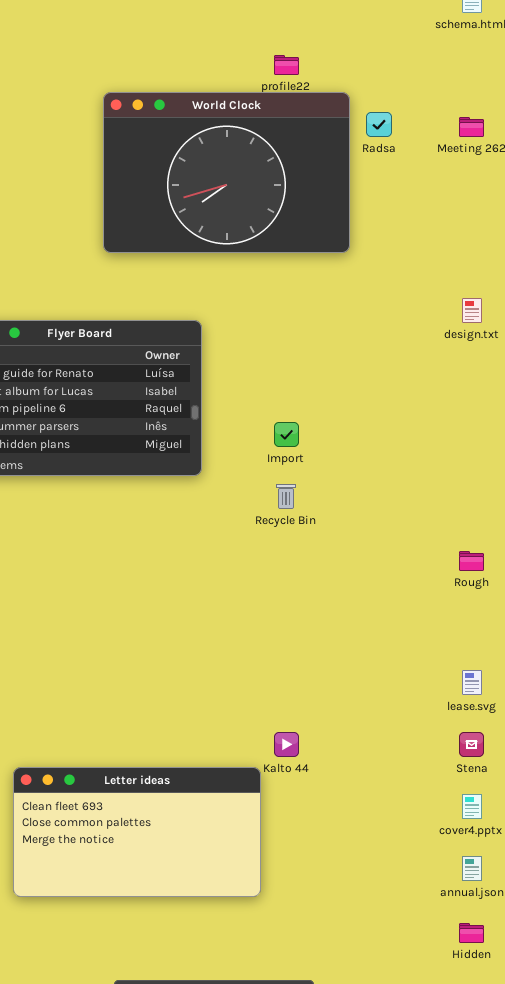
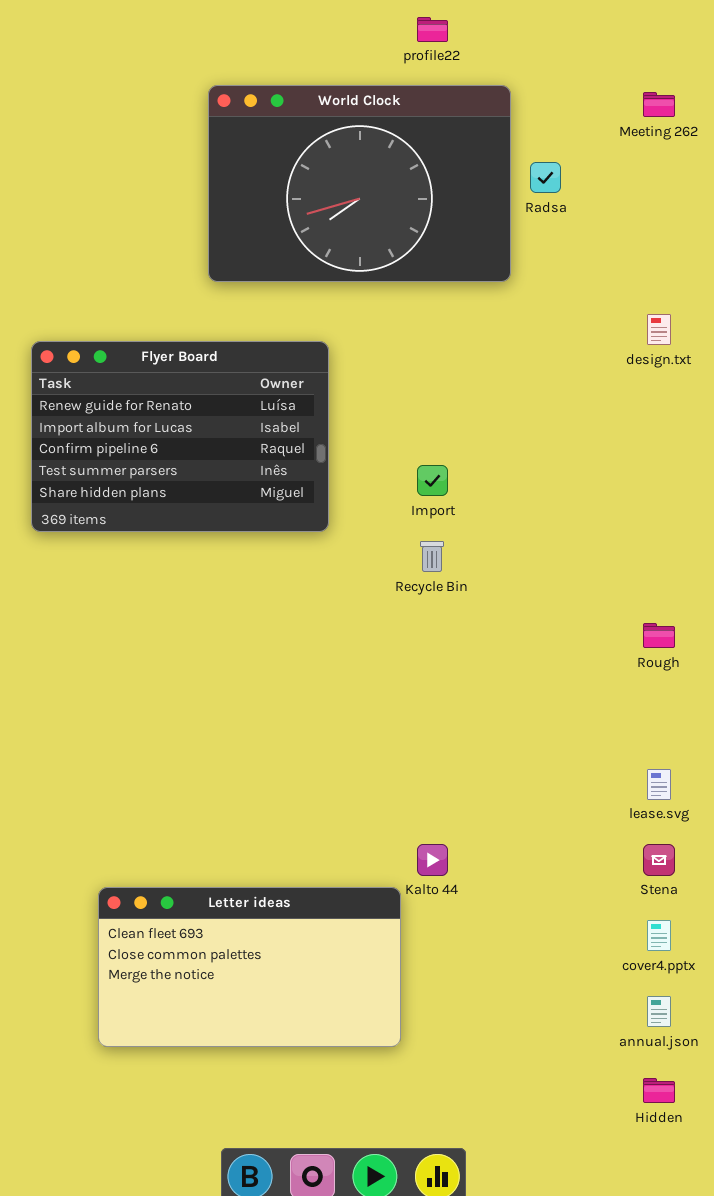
World Clock: [103,92,350,253] -> [208,85,511,282], moved
Radsa: [366,112,392,137] -> [530,162,561,193], moved

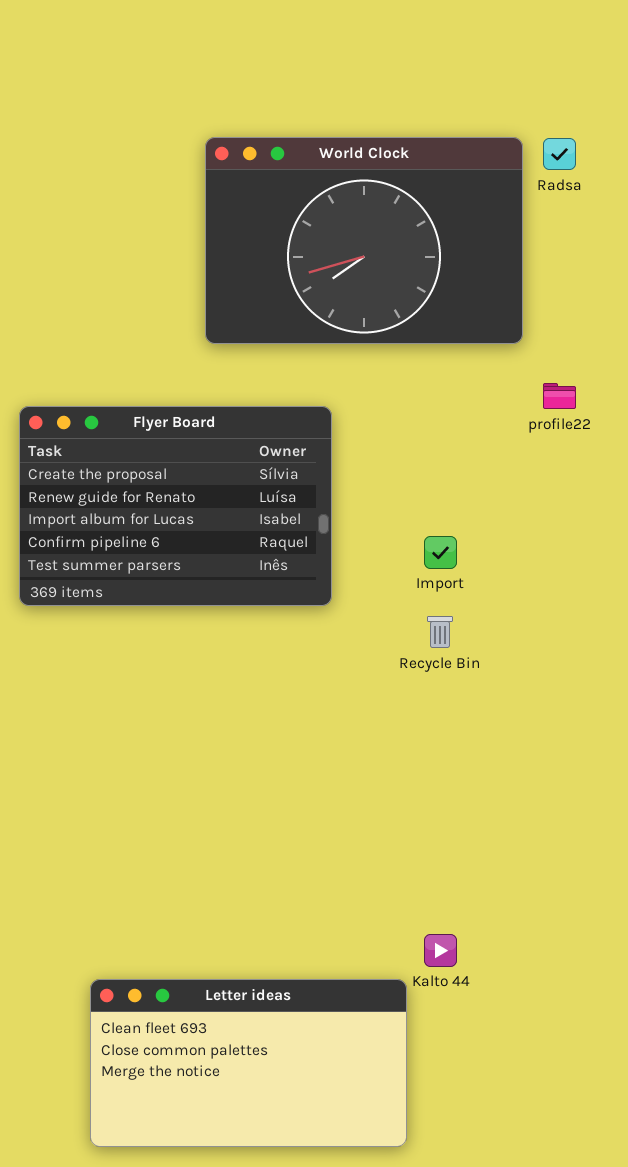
profile22: [417,17,448,42] -> [543,383,576,409], moved
Radsa: [530,162,561,193] -> [543,138,576,170], moved
Flyer Board: [31,341,329,532] -> [19,406,332,606], scrolled up 1 row

